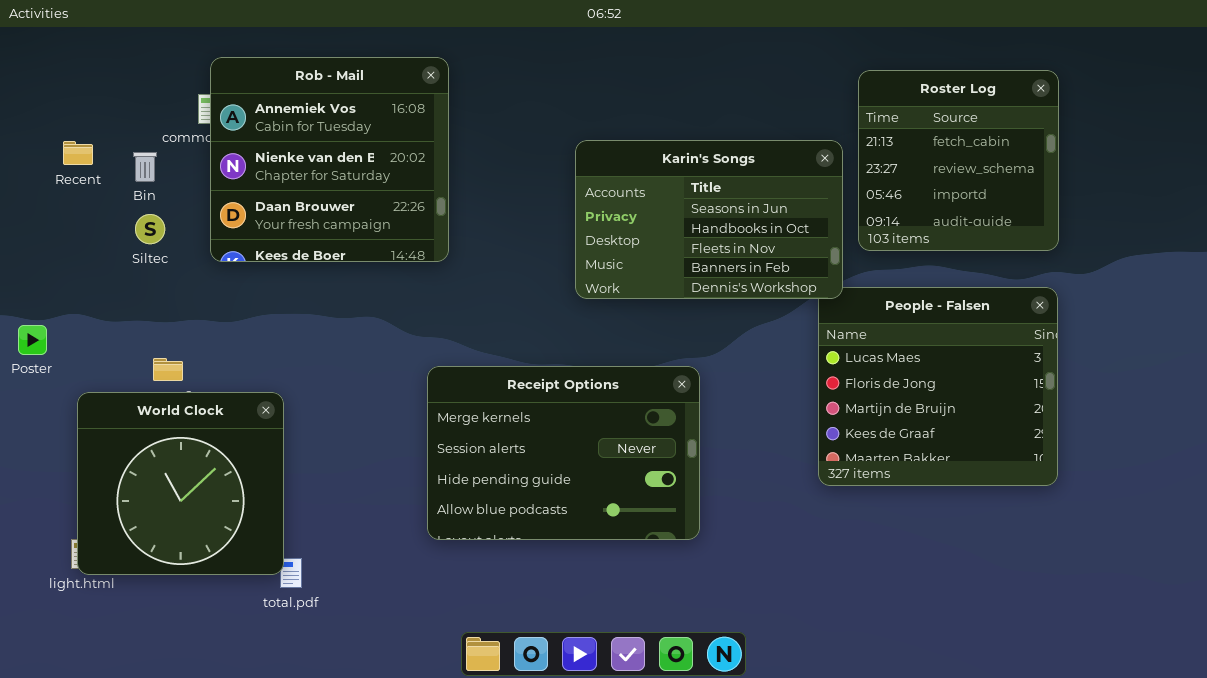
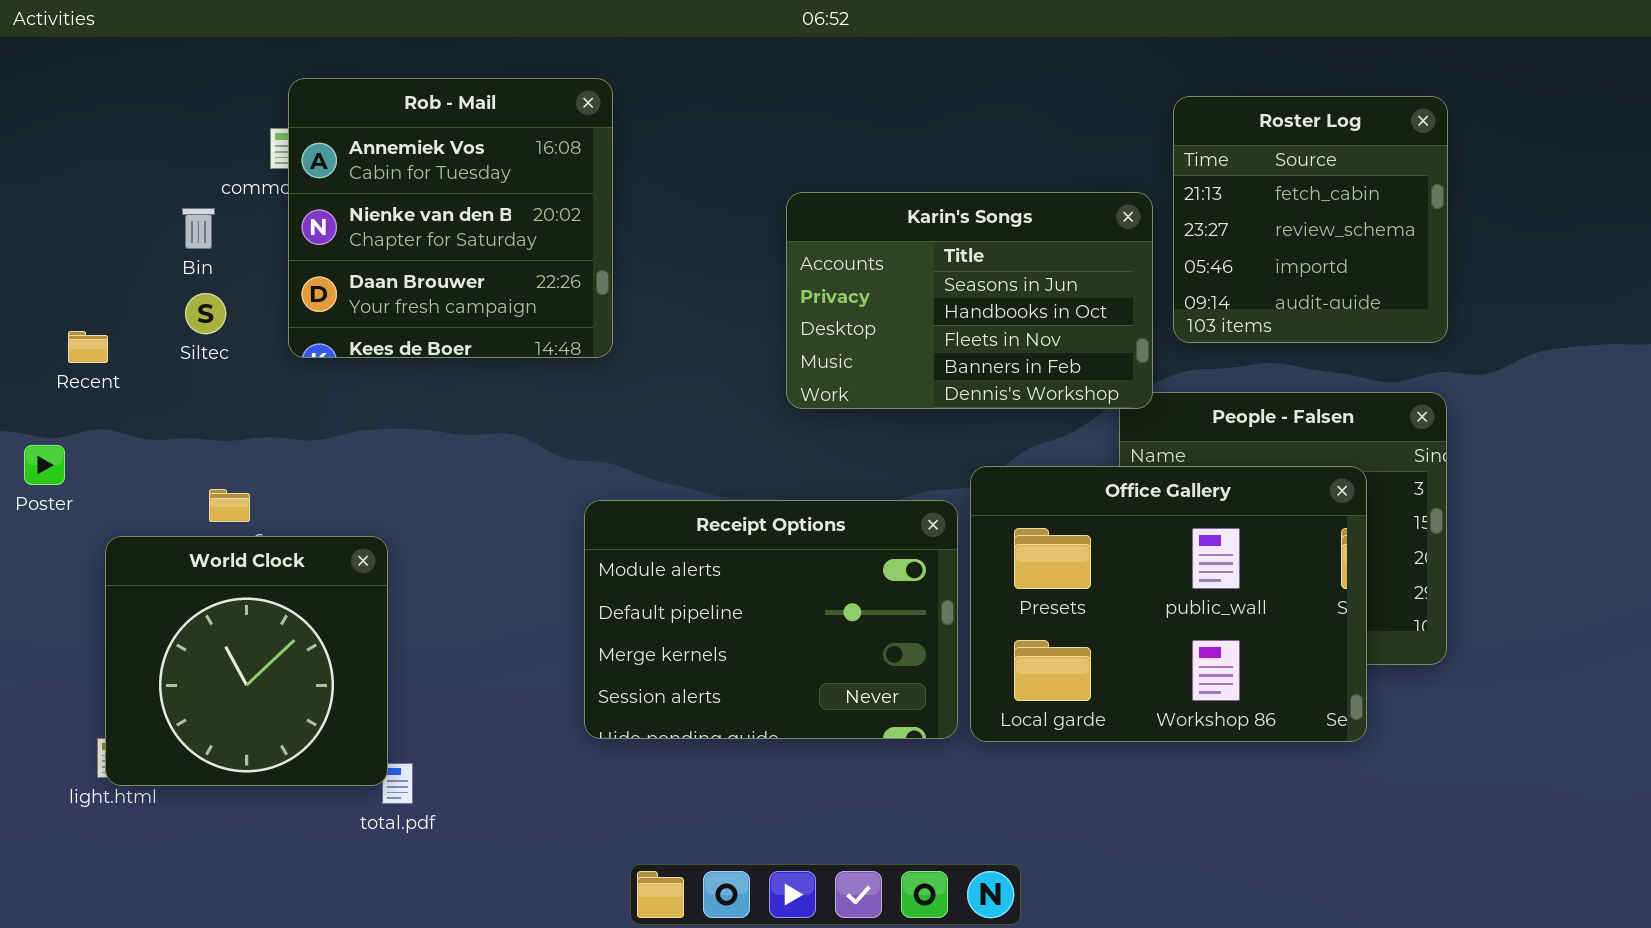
Recent: [63,141,93,165] -> [68,331,108,363], moved
Office Gallery: none -> [970,466,1367,742], opened
Receipt Options: [427,366,700,540] -> [584,500,958,739], scrolled up 2 rows

